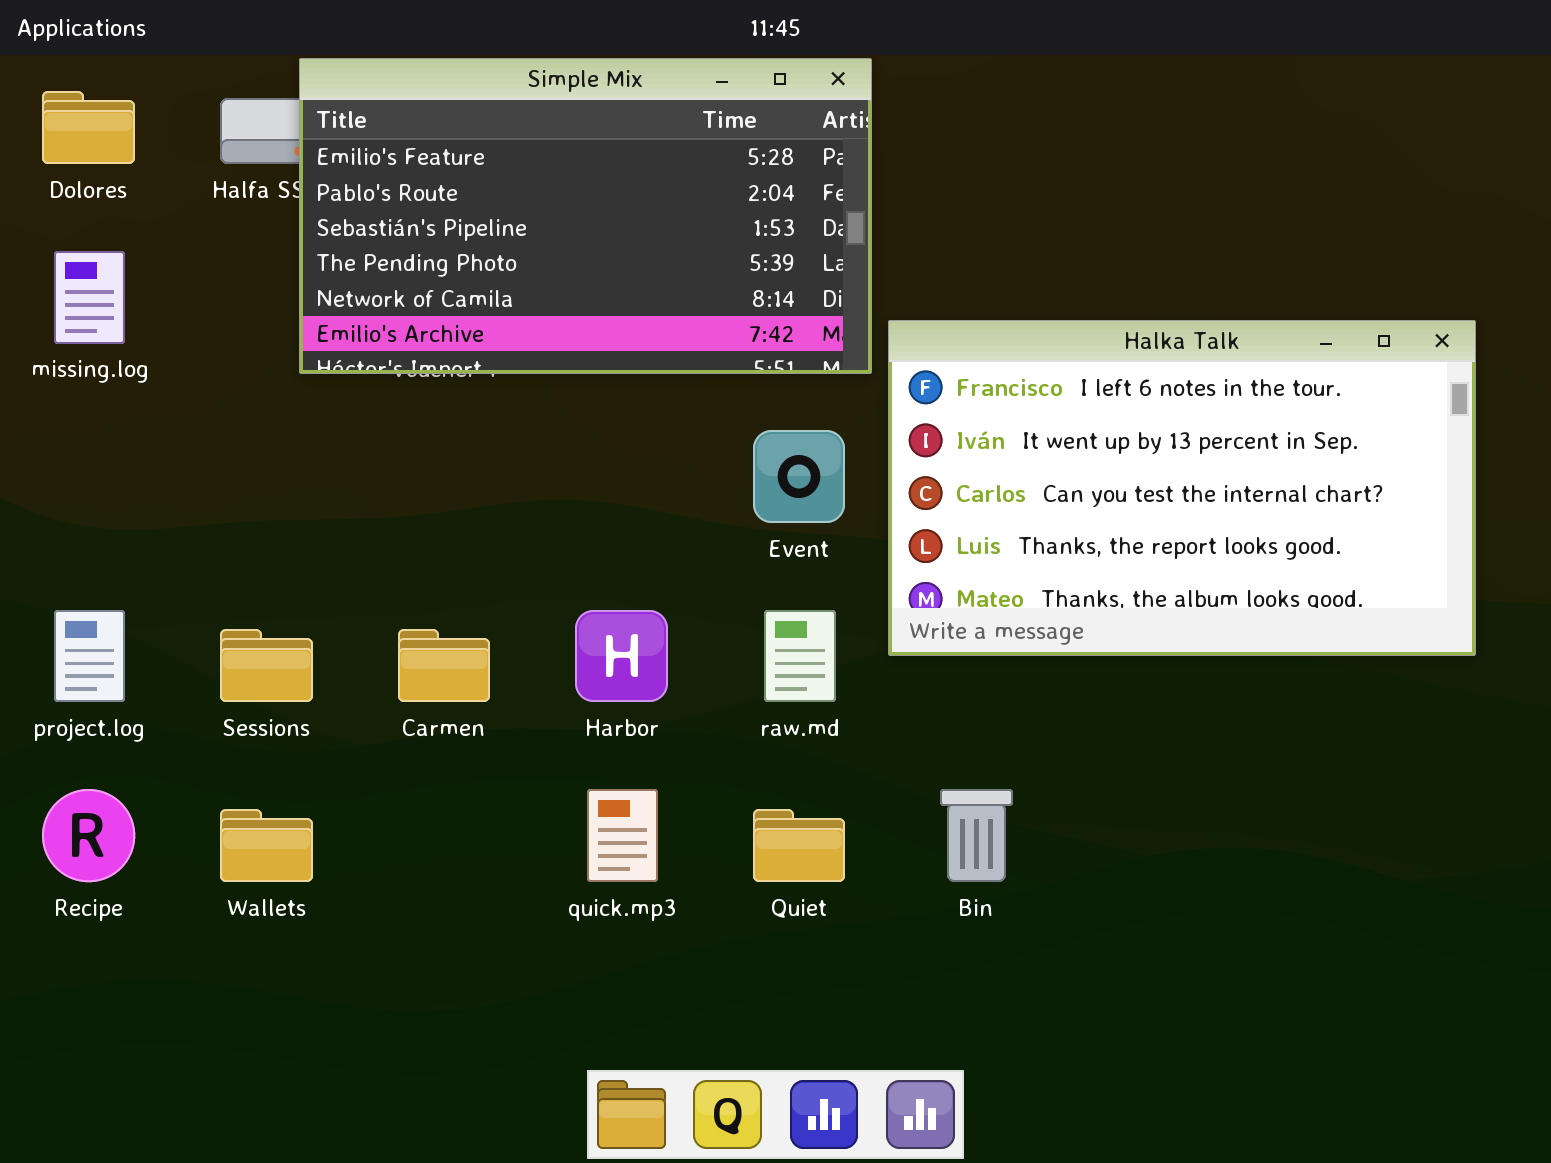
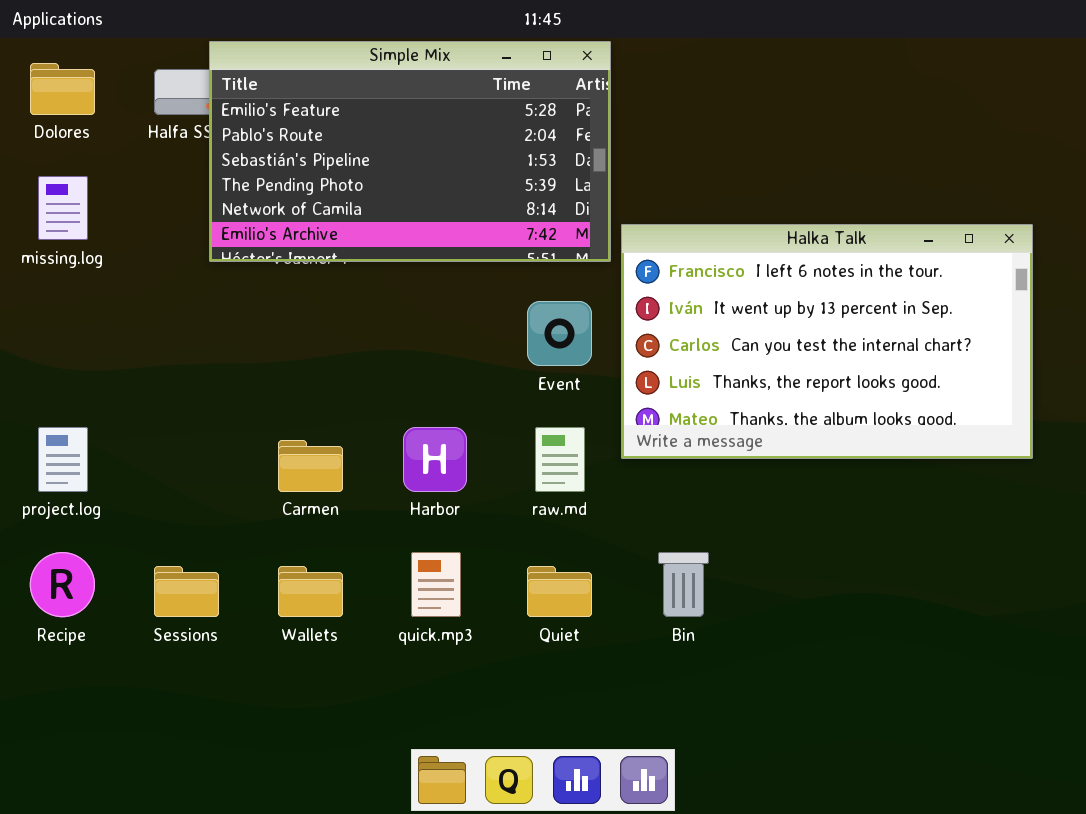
Sessions: [220,629,313,702] -> [154,566,219,617], moved
Wallets: [220,809,313,882] -> [278,566,343,617], moved

